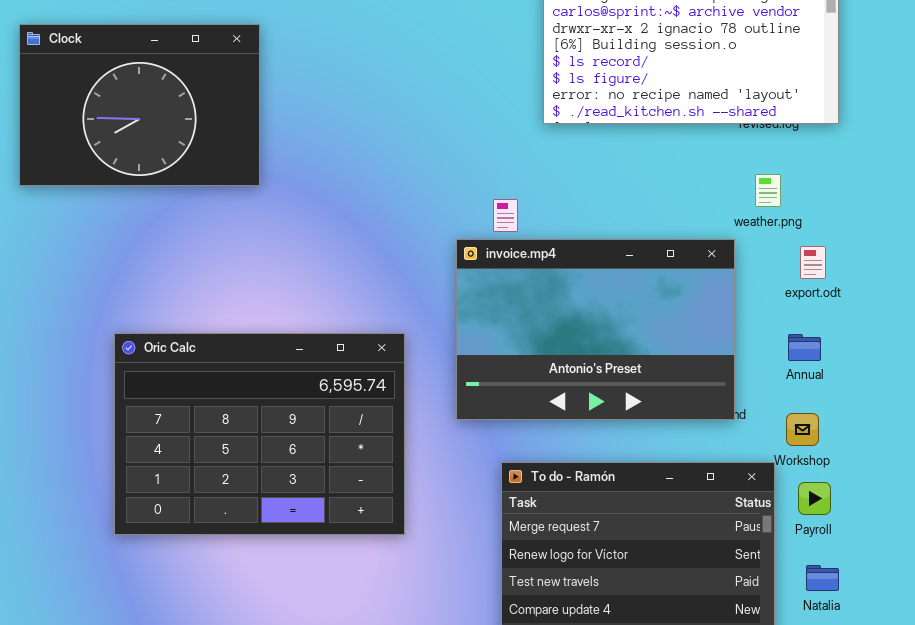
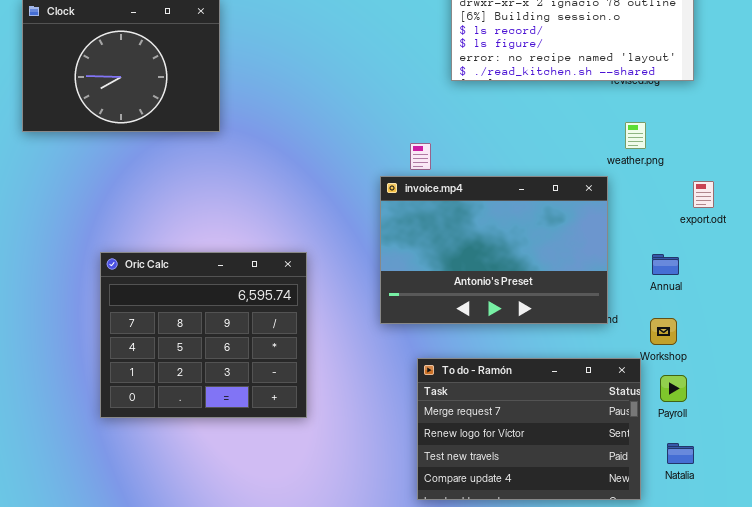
export.odt: [800,246,826,279] -> [693,181,714,208], moved
Oric Calc: [114,333,405,535] -> [100,252,307,418], resized

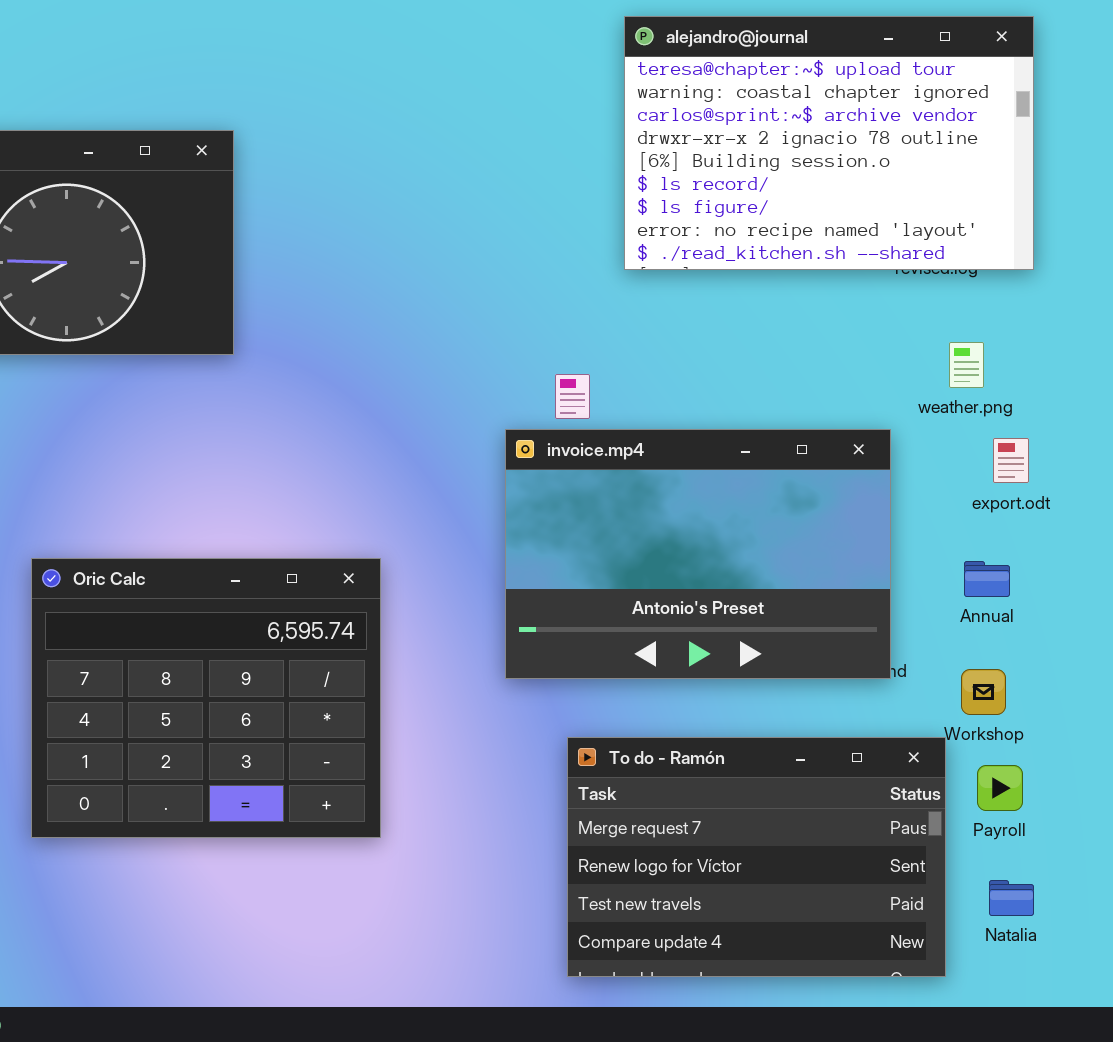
weather.png: [625,122,646,149] -> [949,342,984,388], moved
export.odt: [693,181,714,208] -> [993,438,1029,483], moved

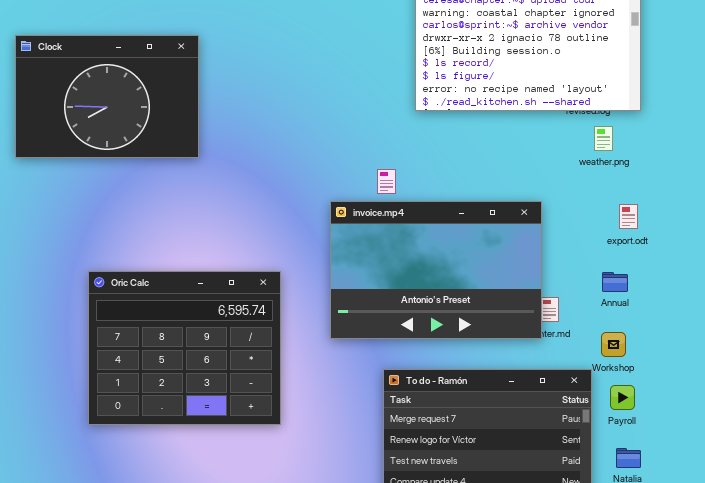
weather.png: [949,342,984,388] -> [594,126,613,151], moved
invoice.mp4: [505,429,891,679] -> [330,201,542,339], moved

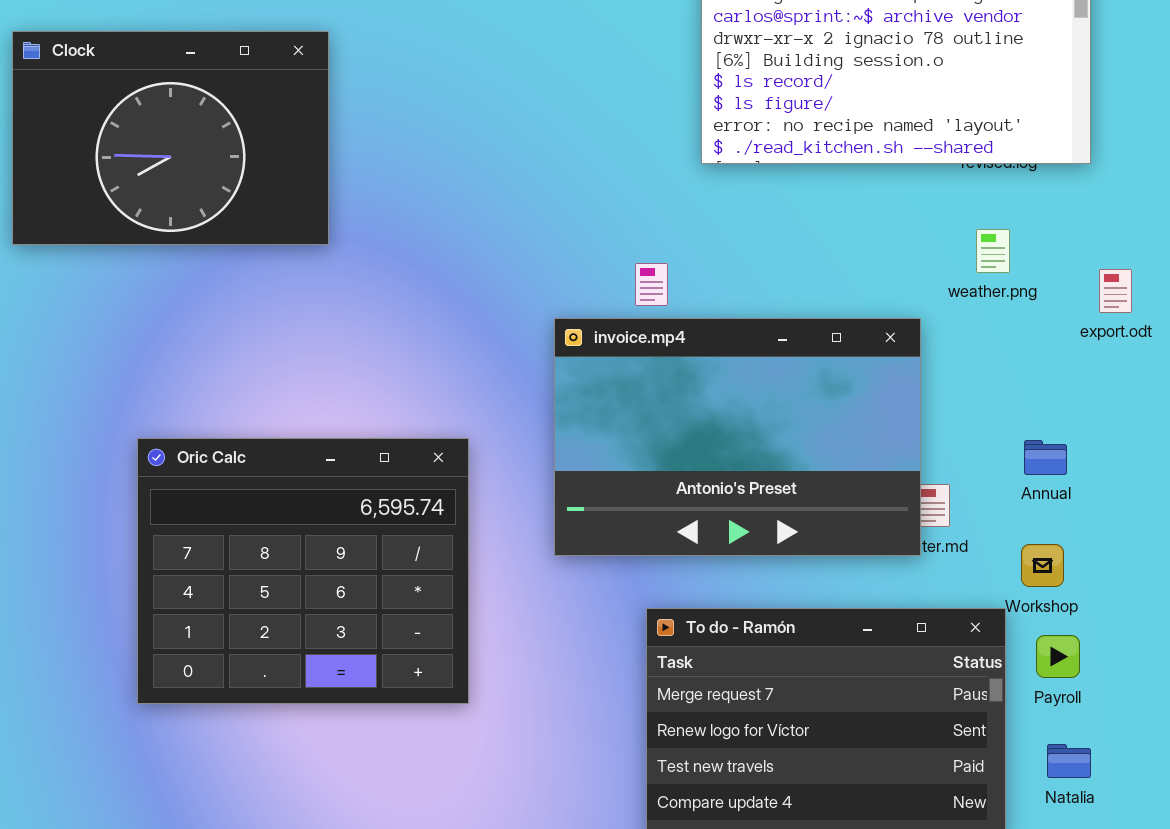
weather.png: [594,126,613,151] -> [976,229,1010,273], moved
export.odt: [619,204,638,229] -> [1099,269,1132,313], moved

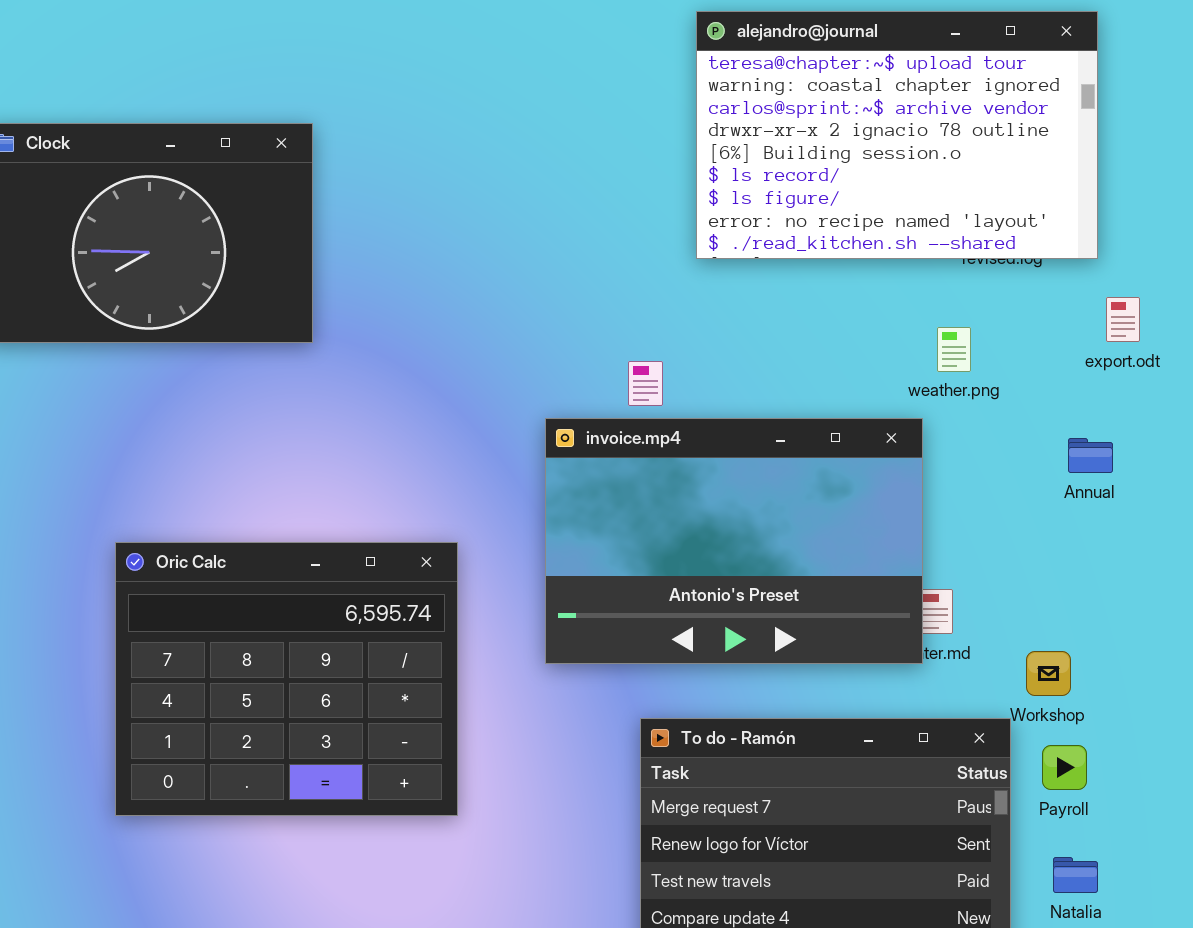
weather.png: [976,229,1010,273] -> [937,327,971,372], moved
export.odt: [1099,269,1132,313] -> [1106,297,1140,342], moved
Annual: [1024,440,1067,475] -> [1068,438,1113,473], moved

